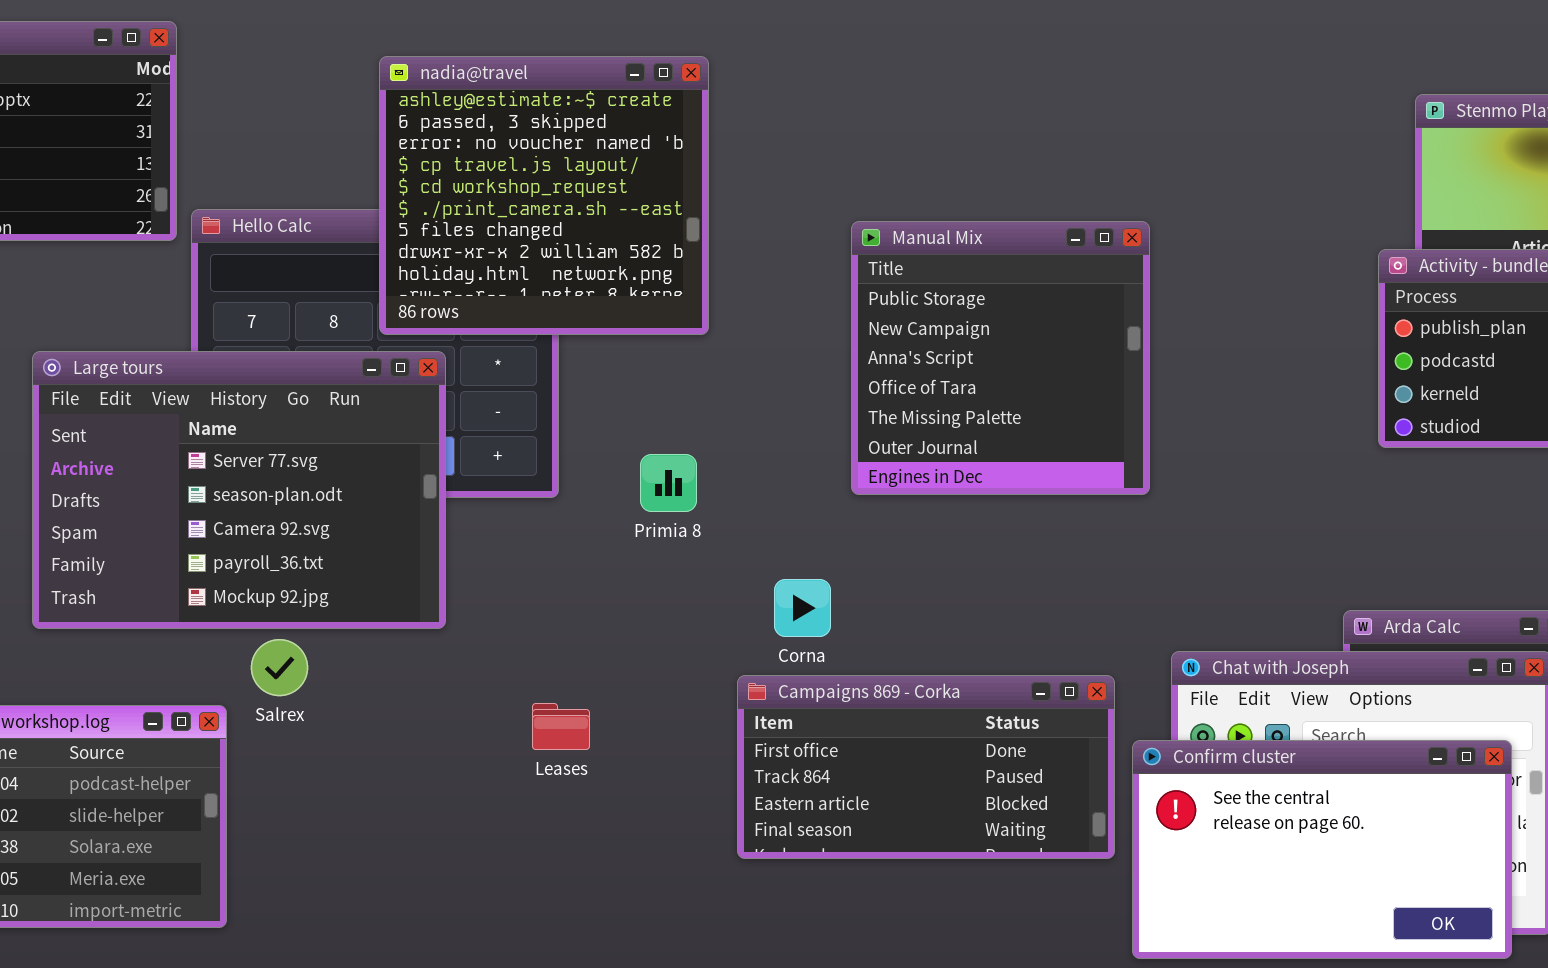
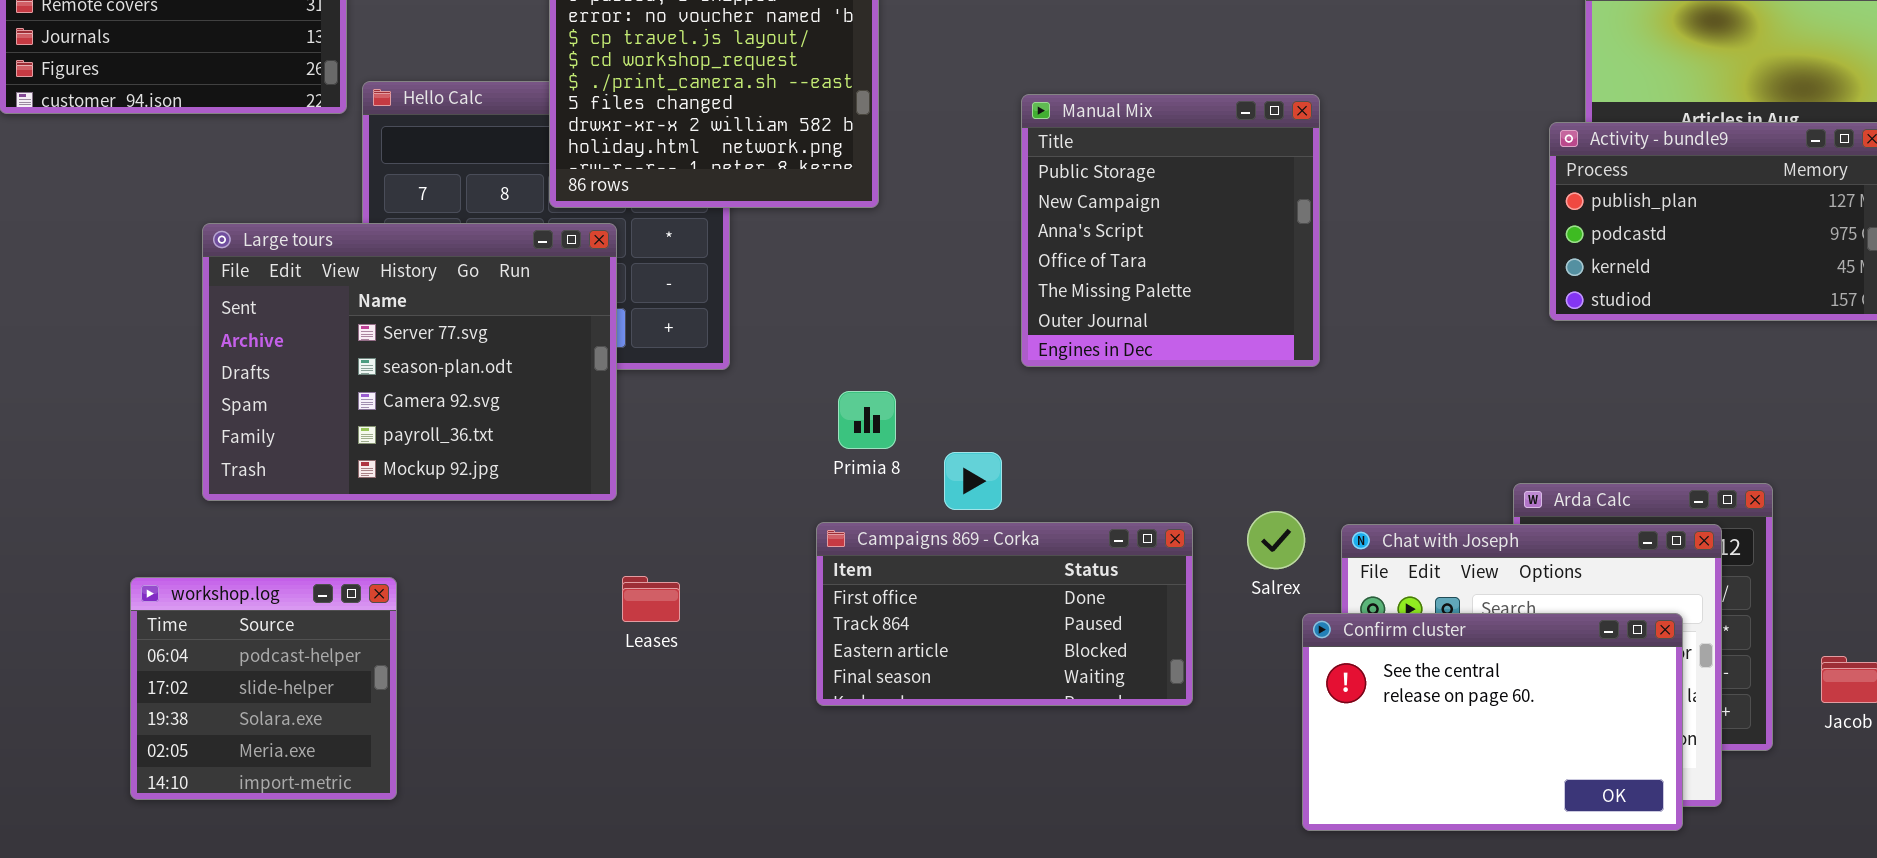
Primia 8: [640,454,697,512] -> [838,391,896,449], moved
Salrex: [251,639,308,696] -> [1247,511,1305,569], moved
Campaigns 869 - Corka: [737,675,1115,859] -> [816,522,1193,706], moved
Leases: [532,703,590,750] -> [622,576,680,622], moved

